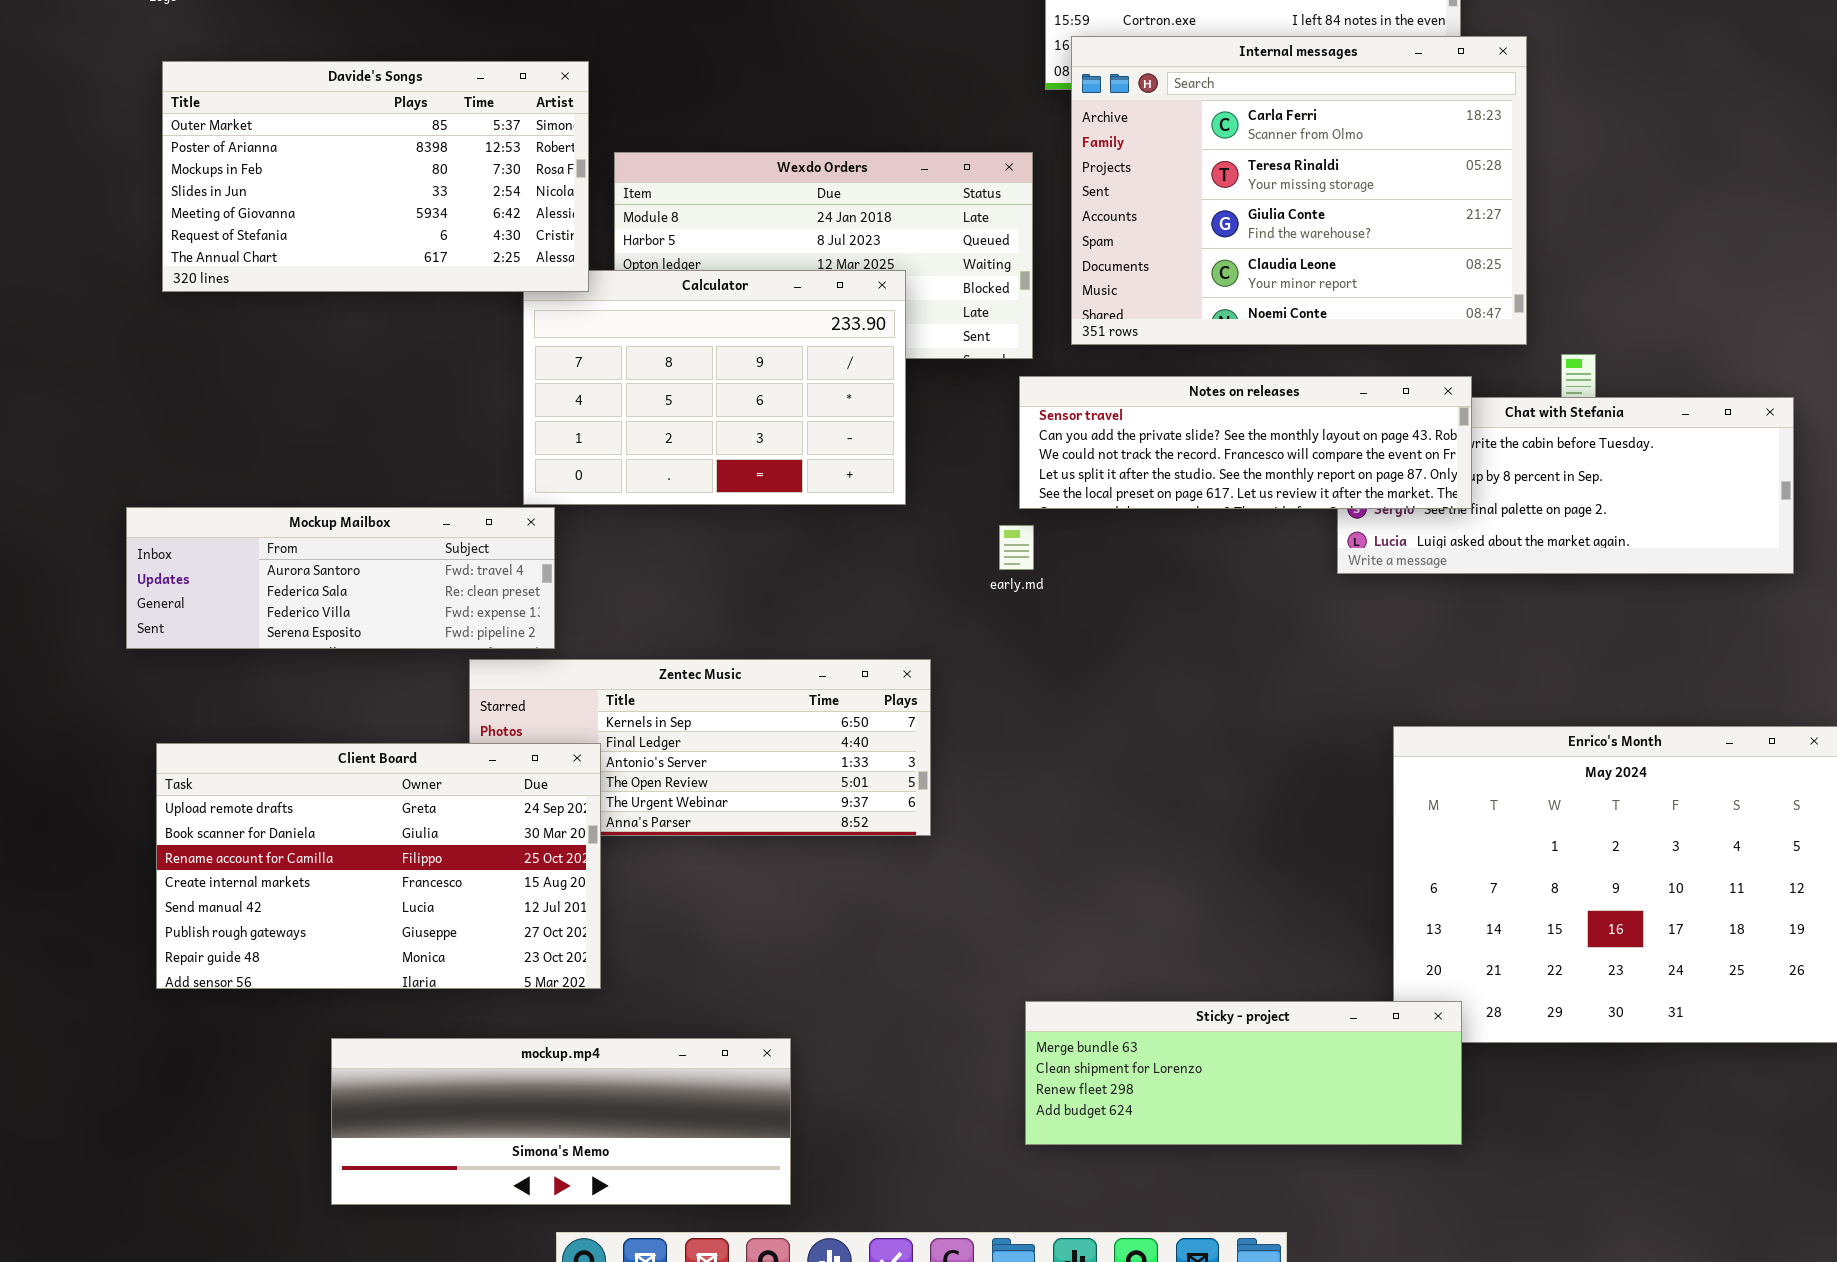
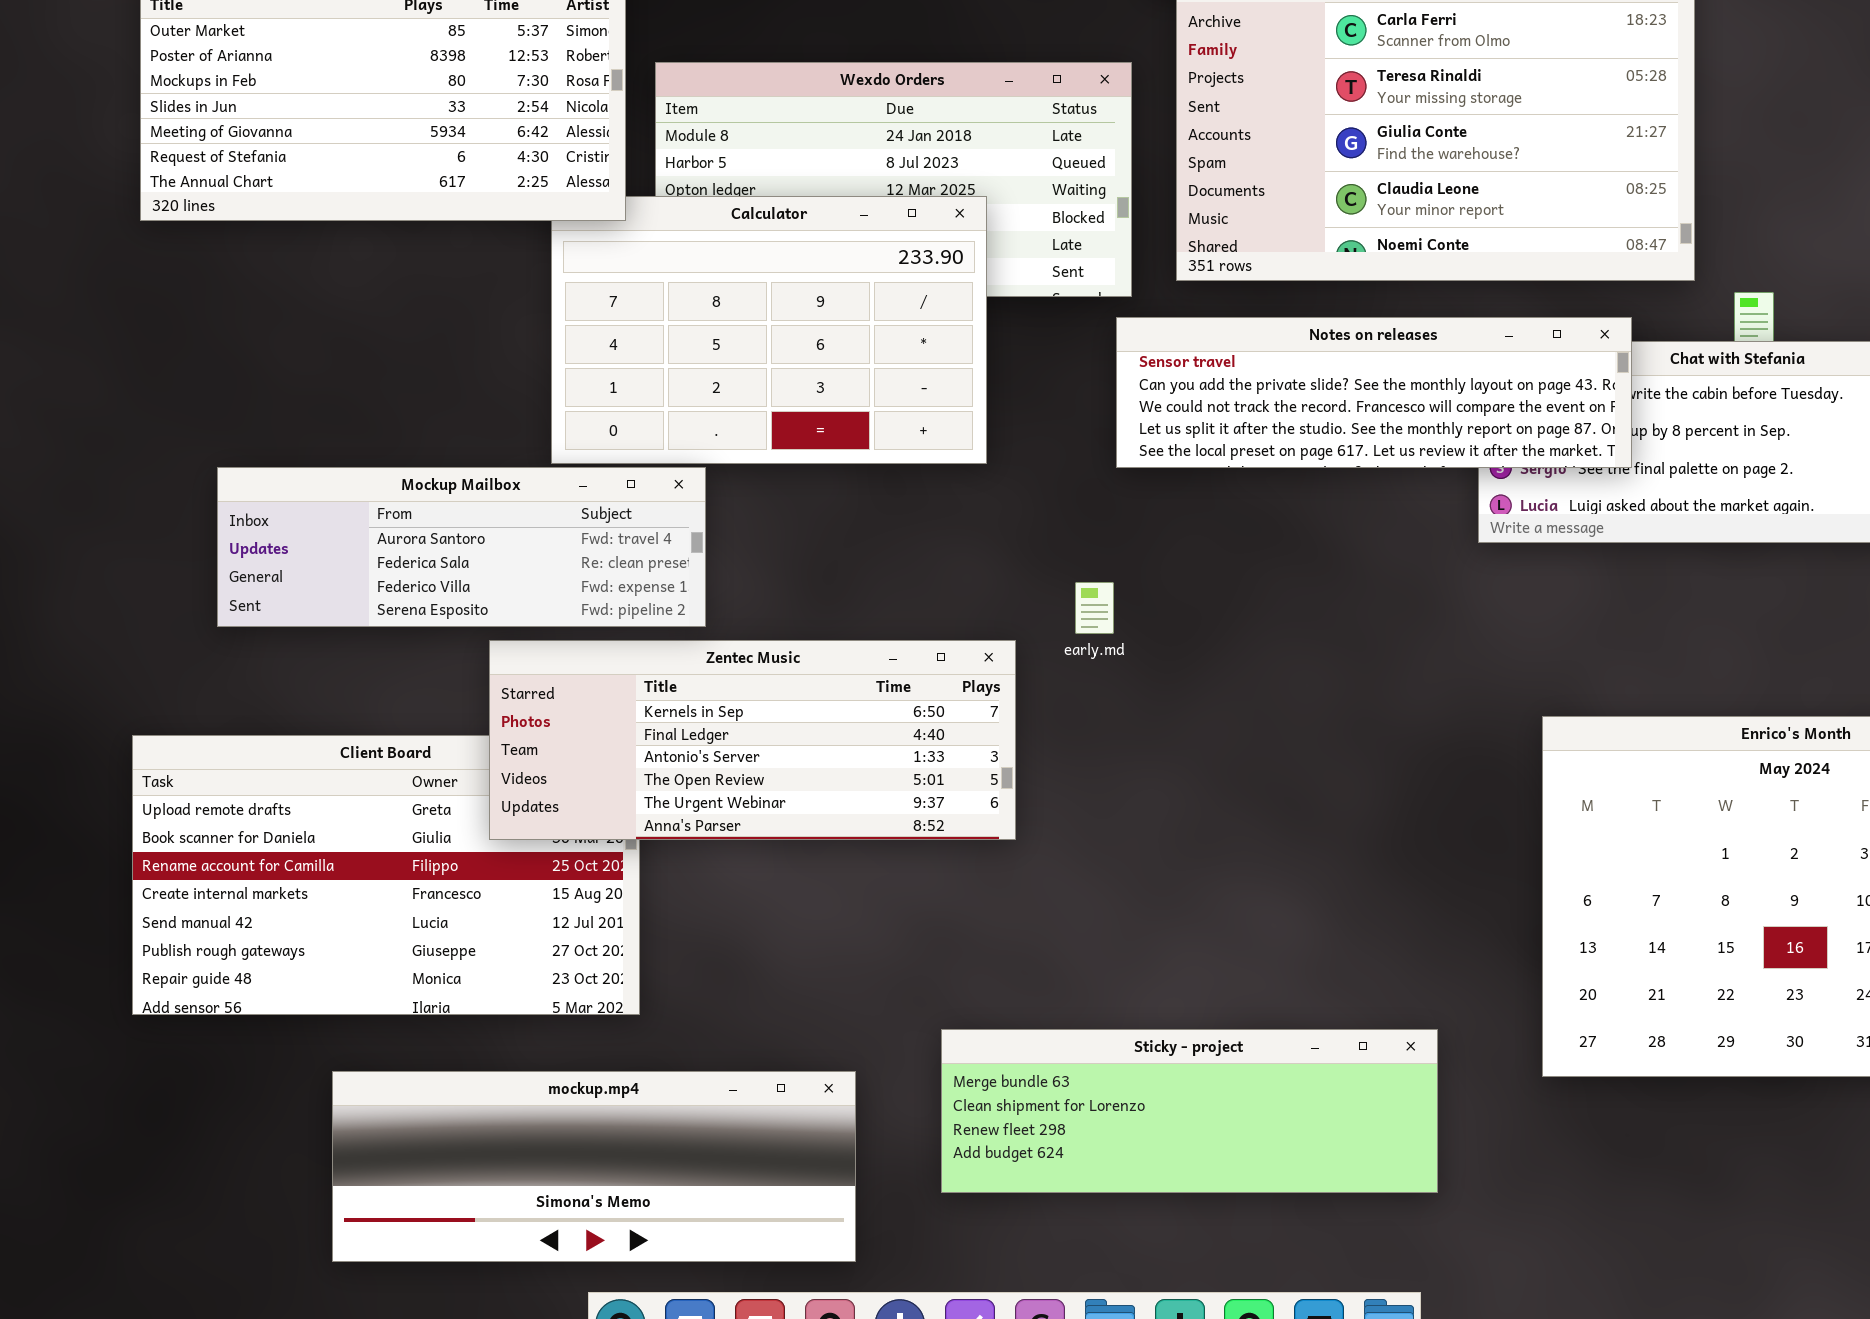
Mockup Mailbox: [126,507,555,649] -> [217,467,706,627], moved
early.md: [999,525,1034,570] -> [1075,582,1114,634], moved
Zentec Music: [469,659,931,836] -> [489,640,1016,840], raised
Sticky - project: [1025,1001,1462,1145] -> [941,1029,1438,1193], moved

